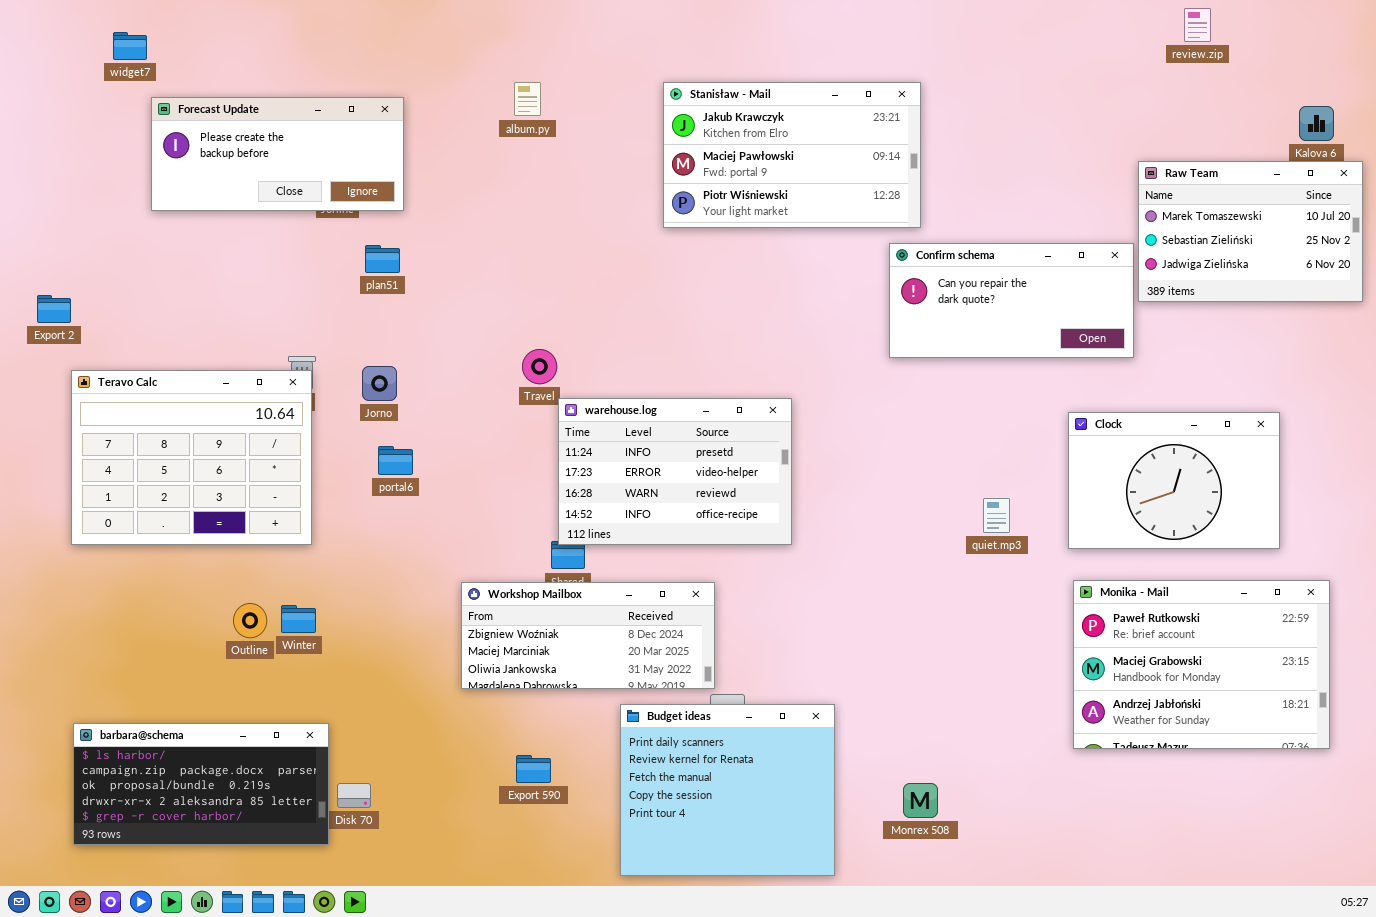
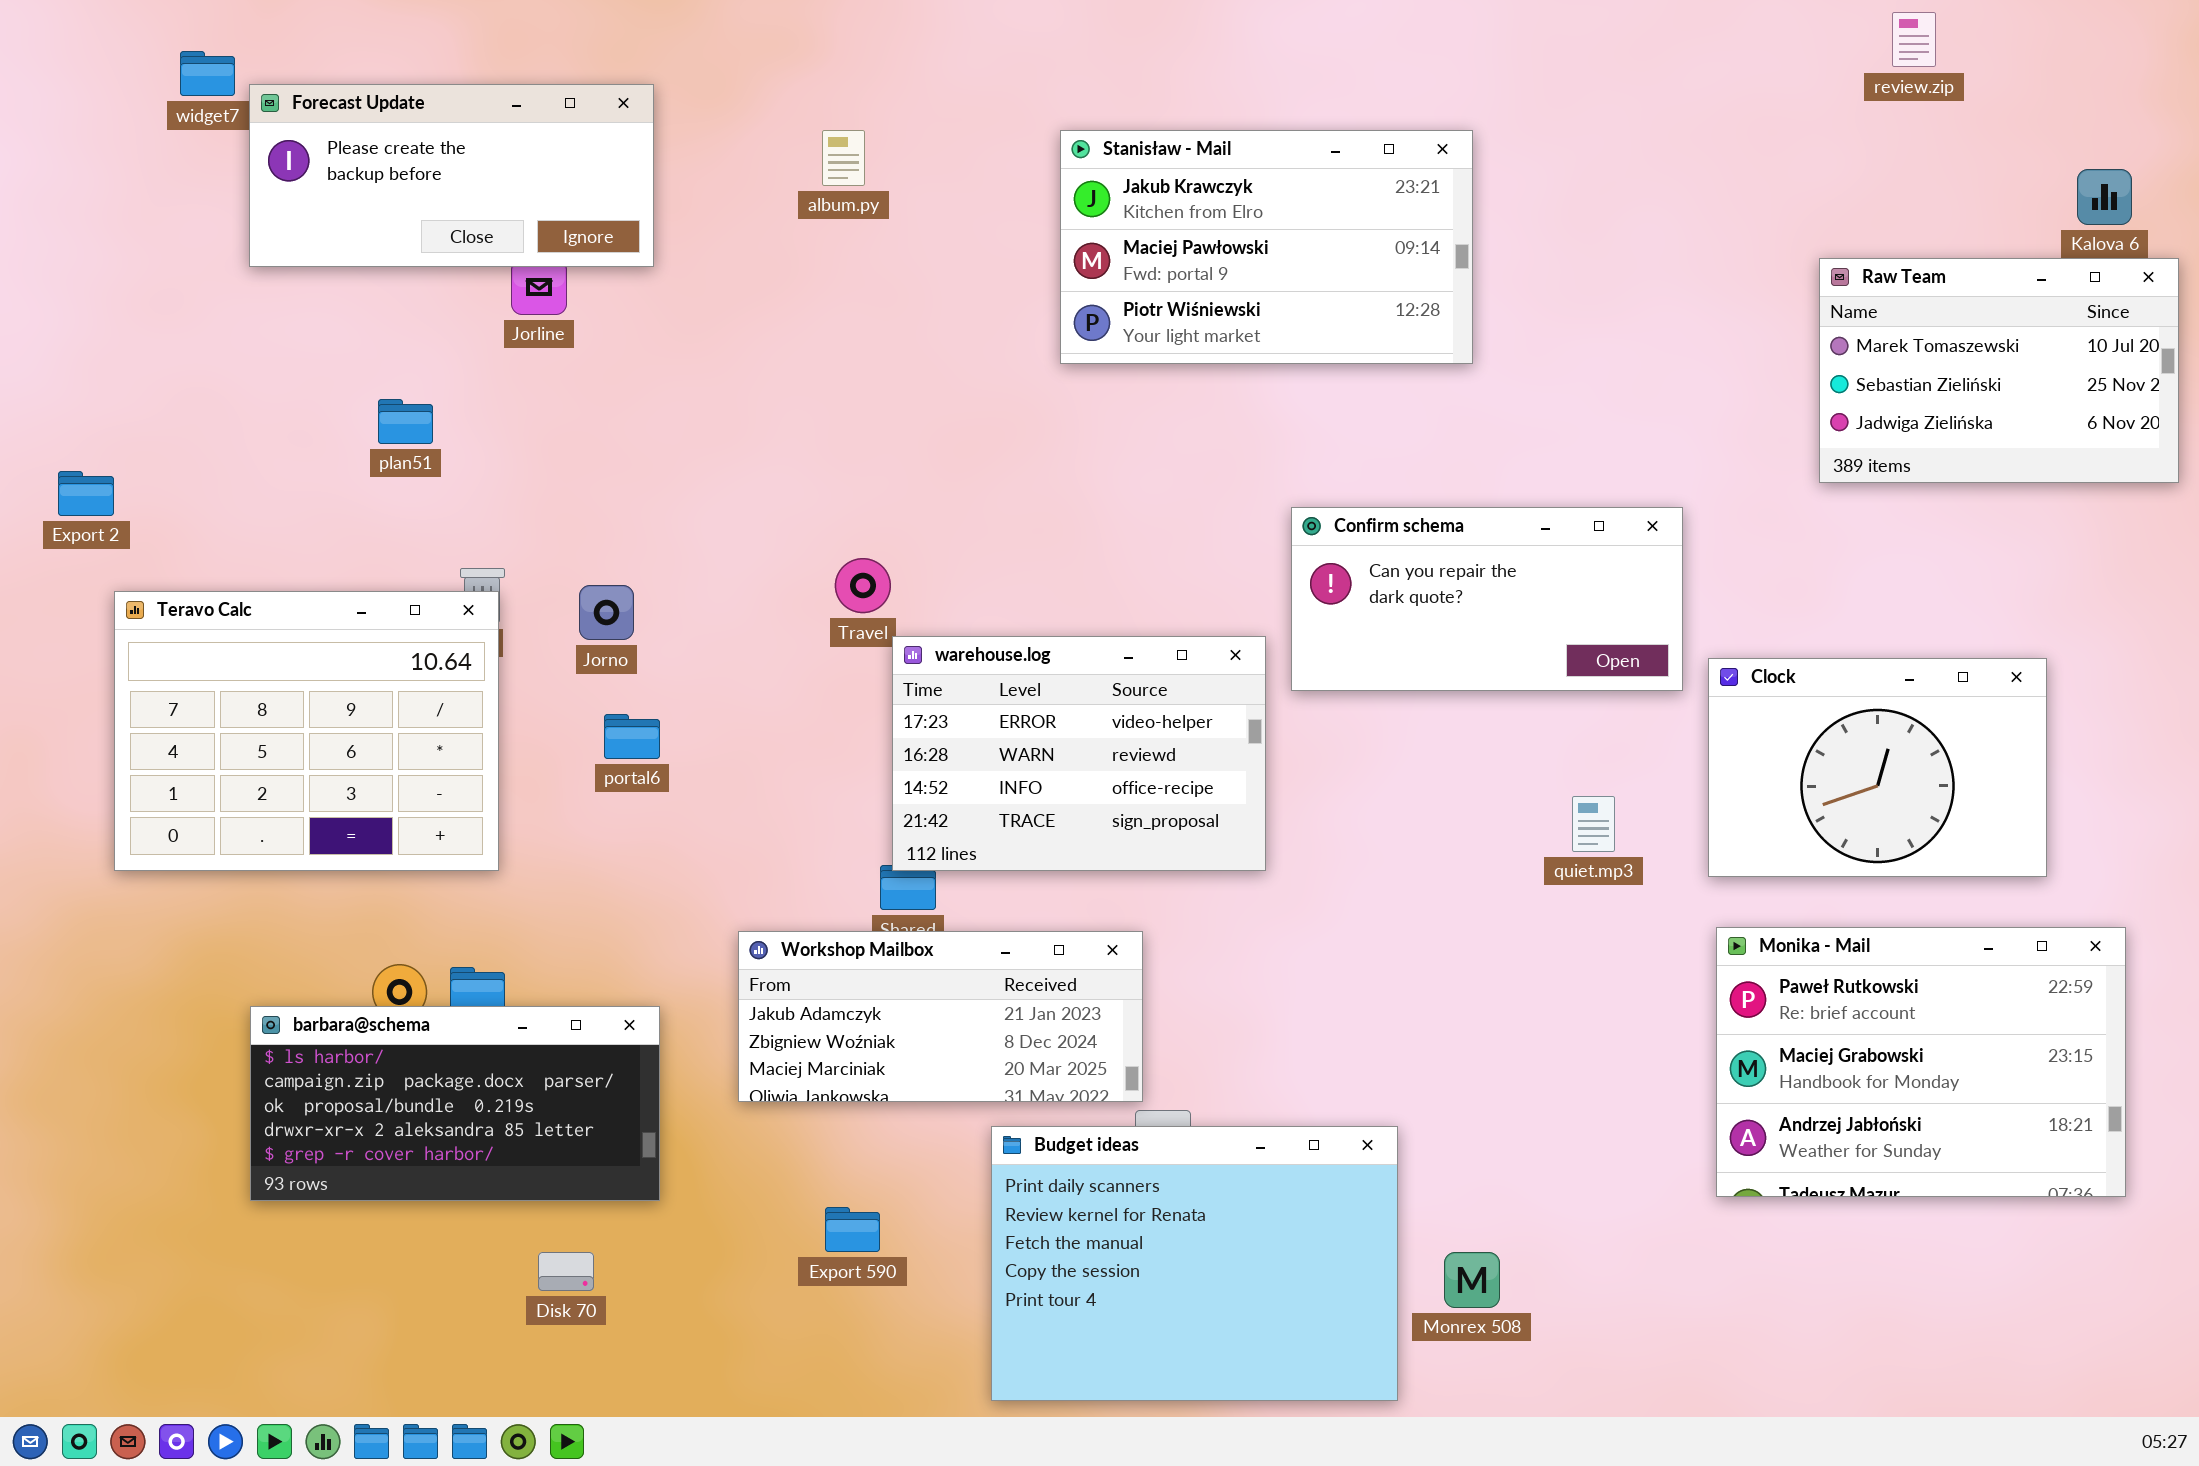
Forecast Update: [151,97,404,211] -> [249,84,654,267], moved
Confirm schema: [889,243,1134,358] -> [1291,507,1683,691], moved
plan51: [365,245,400,273] -> [378,399,433,444], moved
warehouse.log: [558,398,792,545] -> [892,636,1266,871], scrolled down 1 row
Workshop Mailbox: [461,582,715,689] -> [738,931,1143,1102], scrolled up 1 row
Budget ideas: [620,704,835,876] -> [991,1126,1398,1401], resized
barbara@schema: [73,723,329,845] -> [250,1006,660,1201], moved

